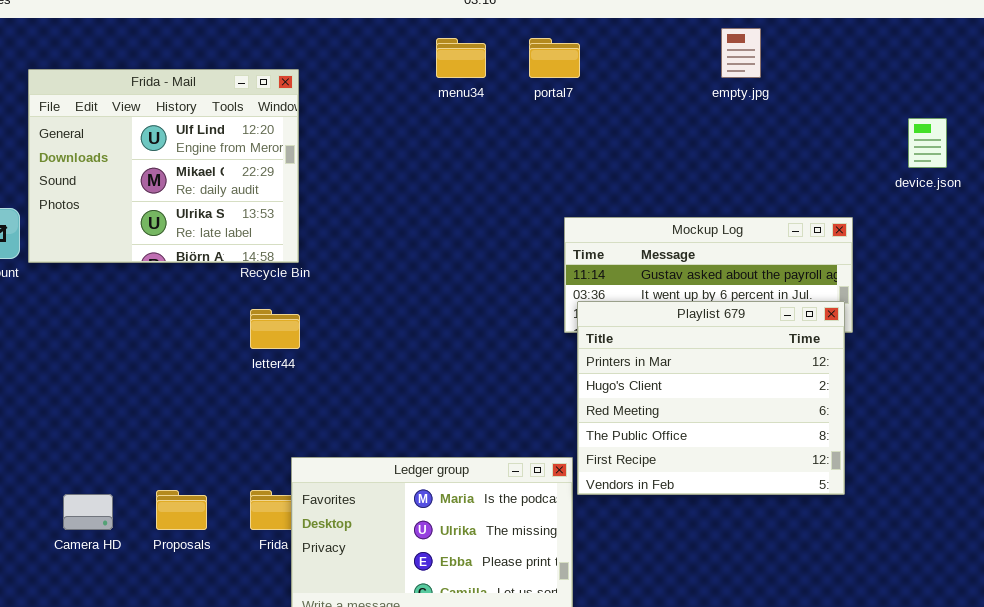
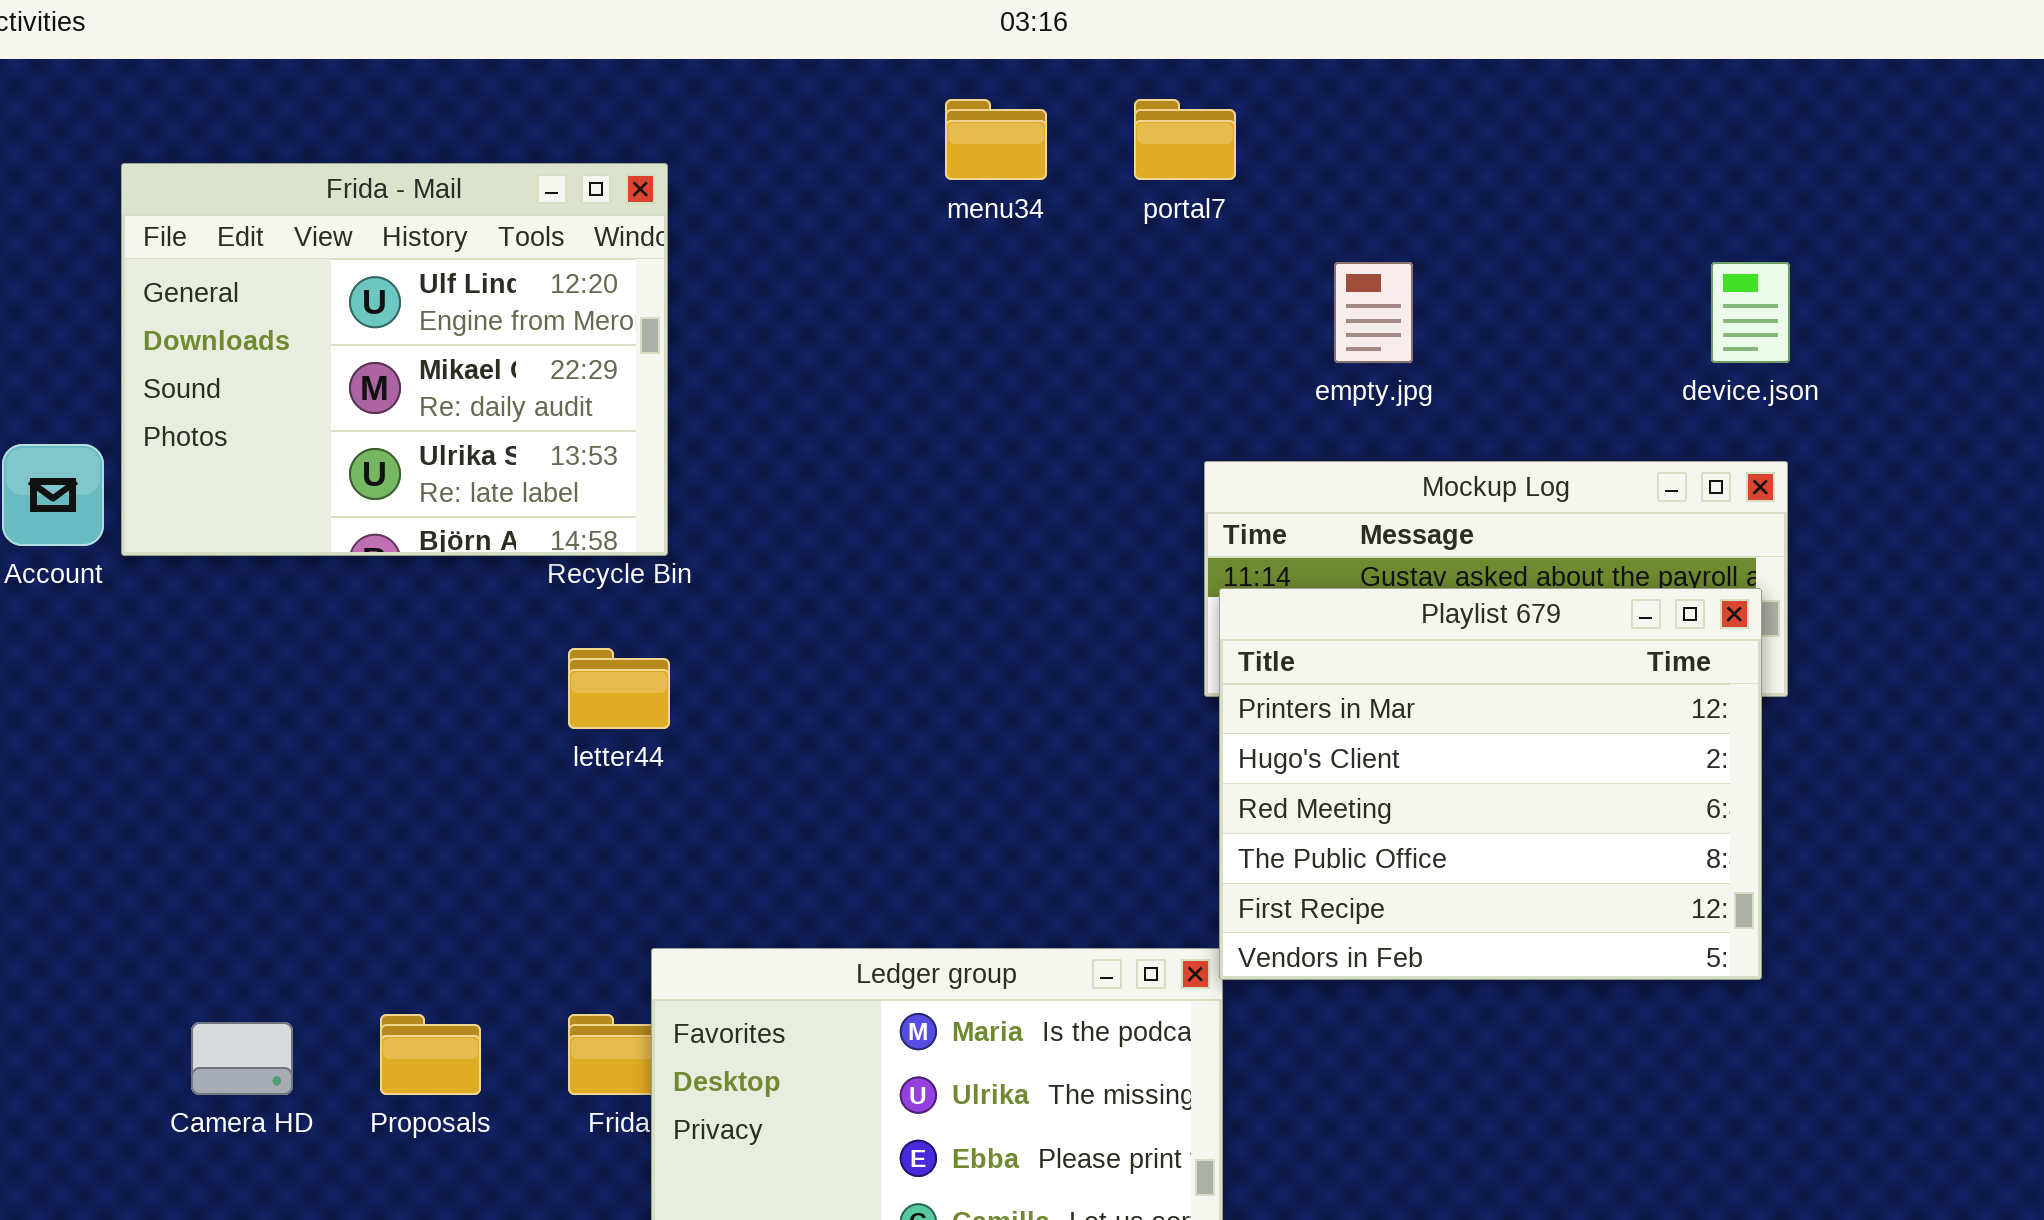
empty.jpg: [721,28,761,78] -> [1334,262,1413,363], moved
device.json: [908,118,947,168] -> [1711,262,1790,363], moved
Playlist 679: [577,301,845,495] -> [1219,588,1762,980], moved

